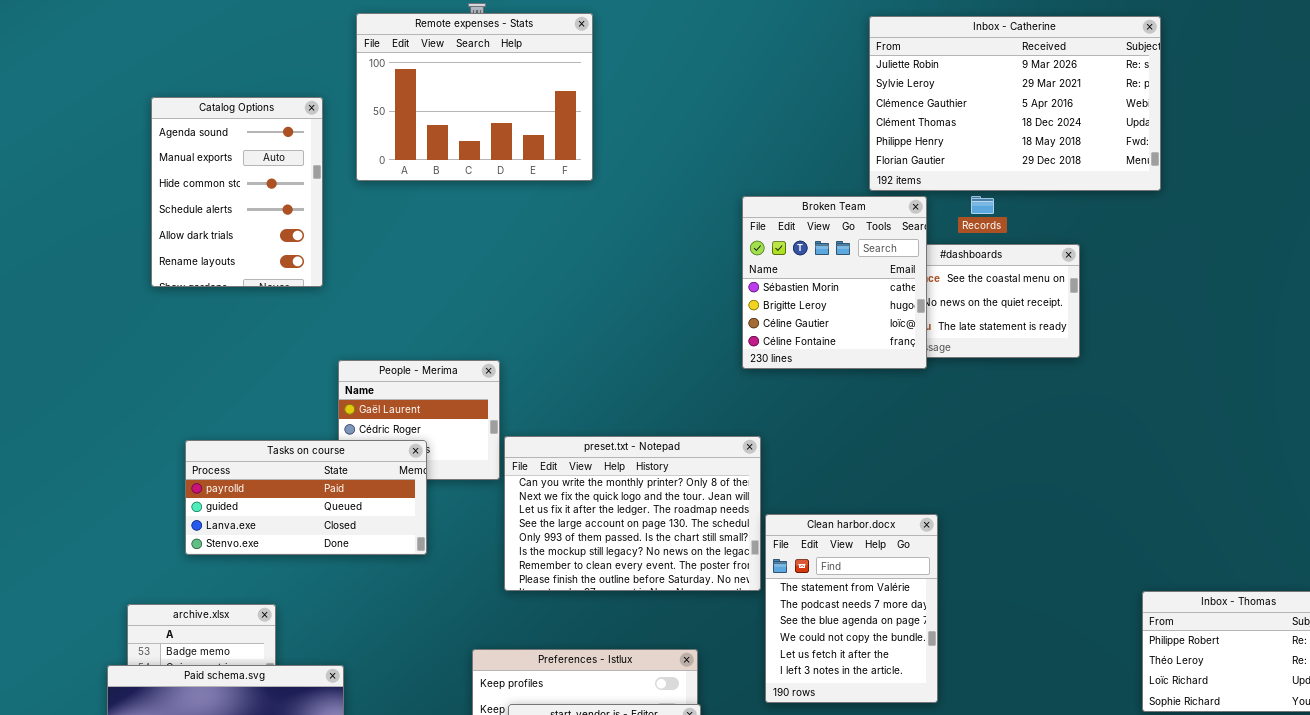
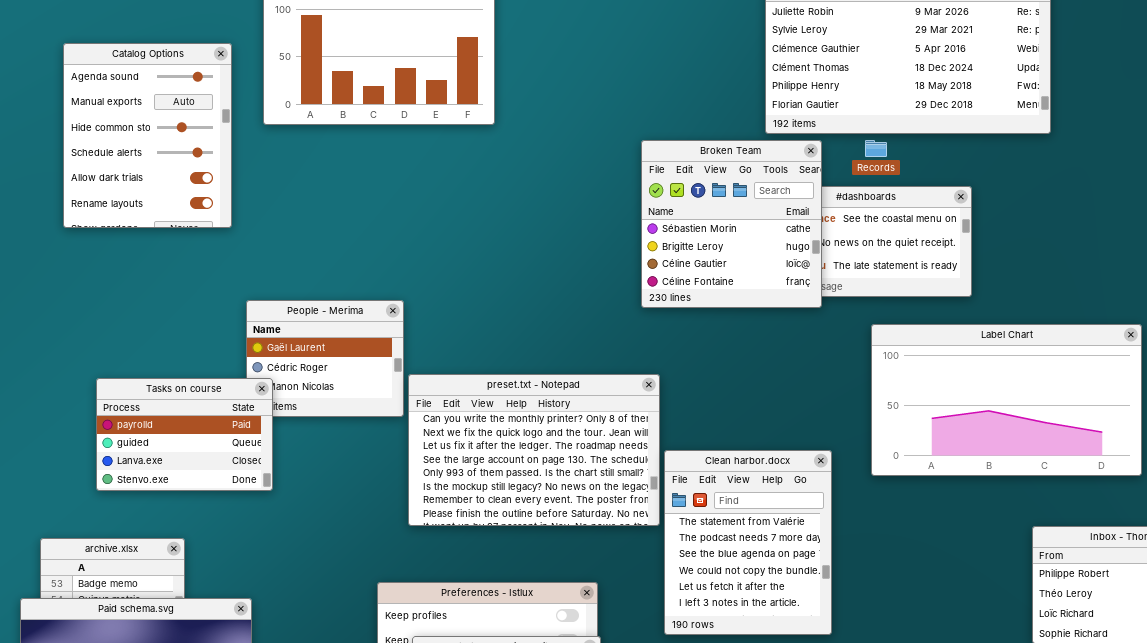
Label Chart: none -> [871,324,1142,476], opened
Tasks on course: [185,440,427,555] -> [96,378,273,491], resized

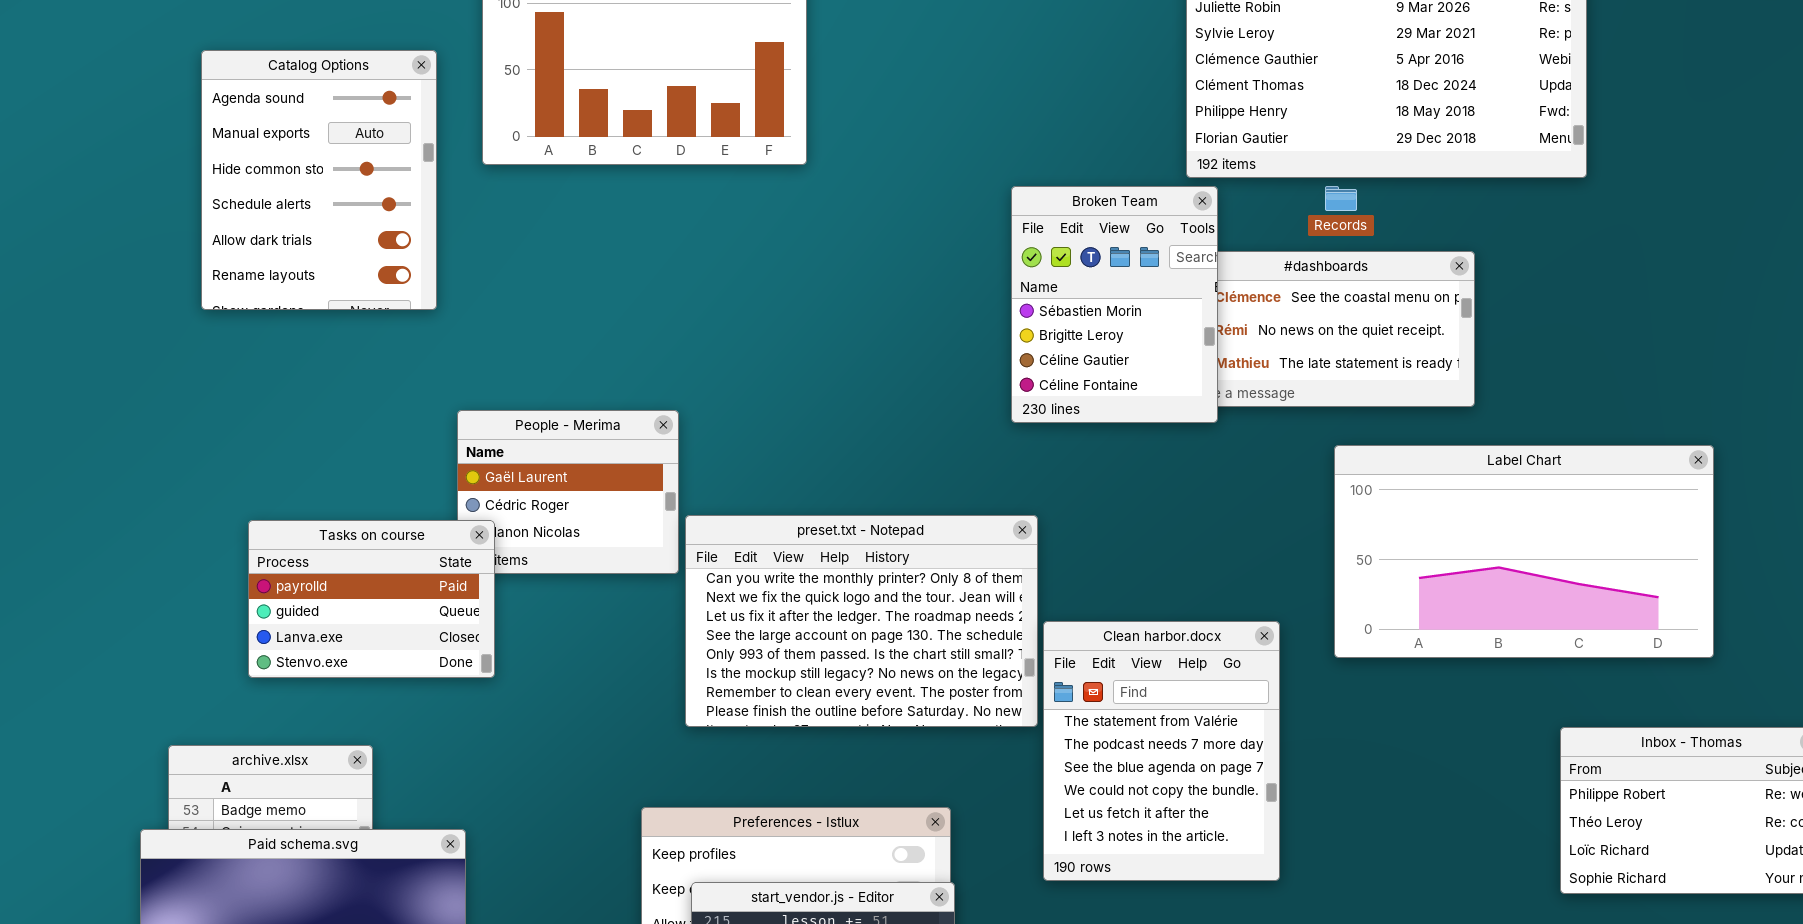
Broken Team: [641,140,822,308] -> [1011,186,1218,423], resized

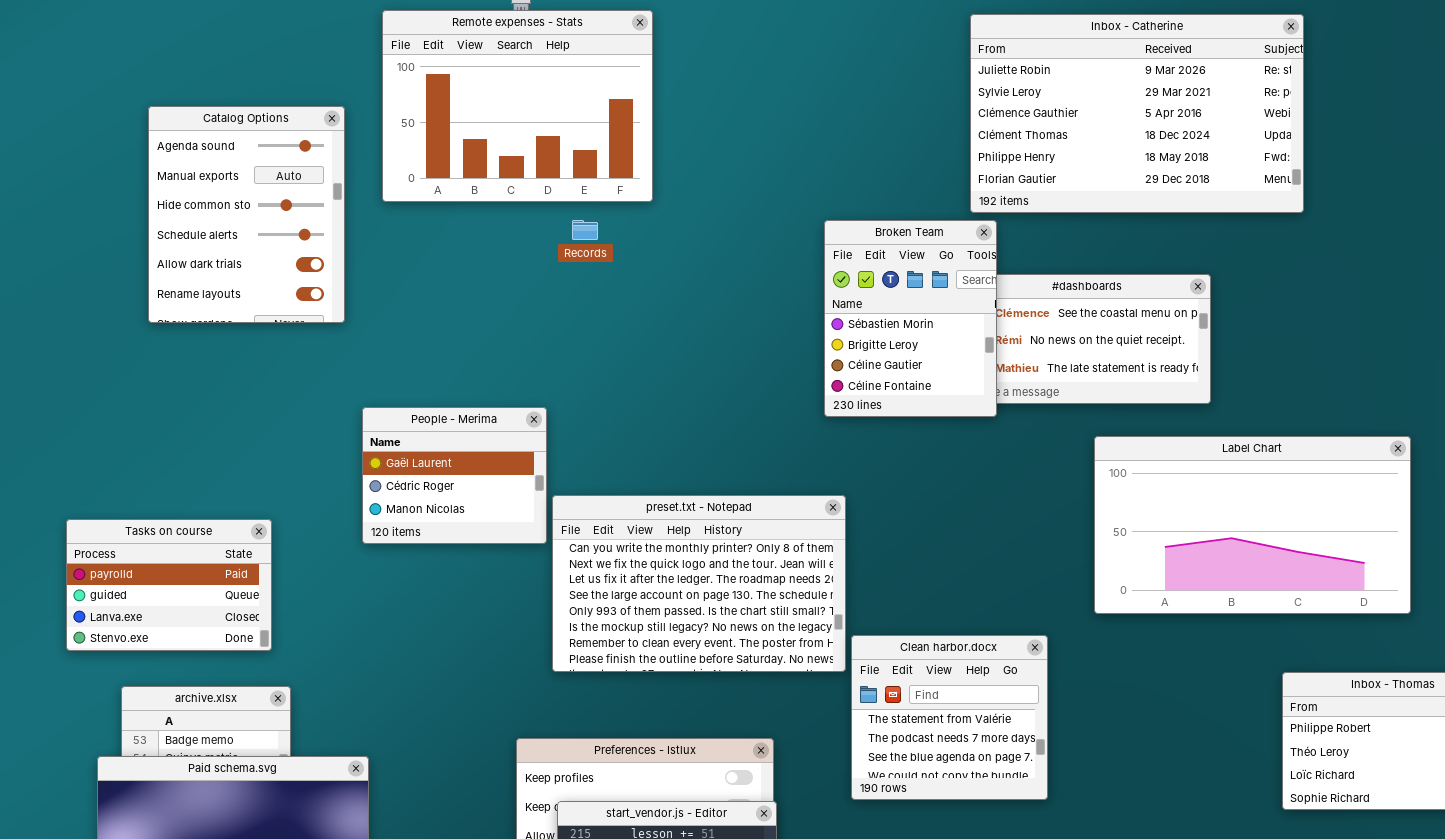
Records: [1325,186,1357,211] -> [572,220,598,240], moved
Tasks on course: [248,520,495,678] -> [66,519,272,651], moved
Clean harbor.docx: [1043,621,1280,881] -> [851,635,1048,800], resized

